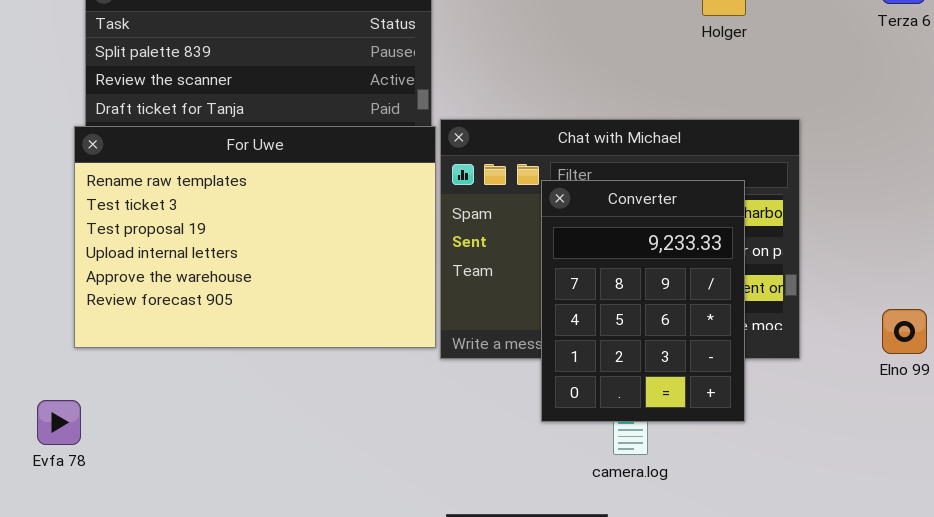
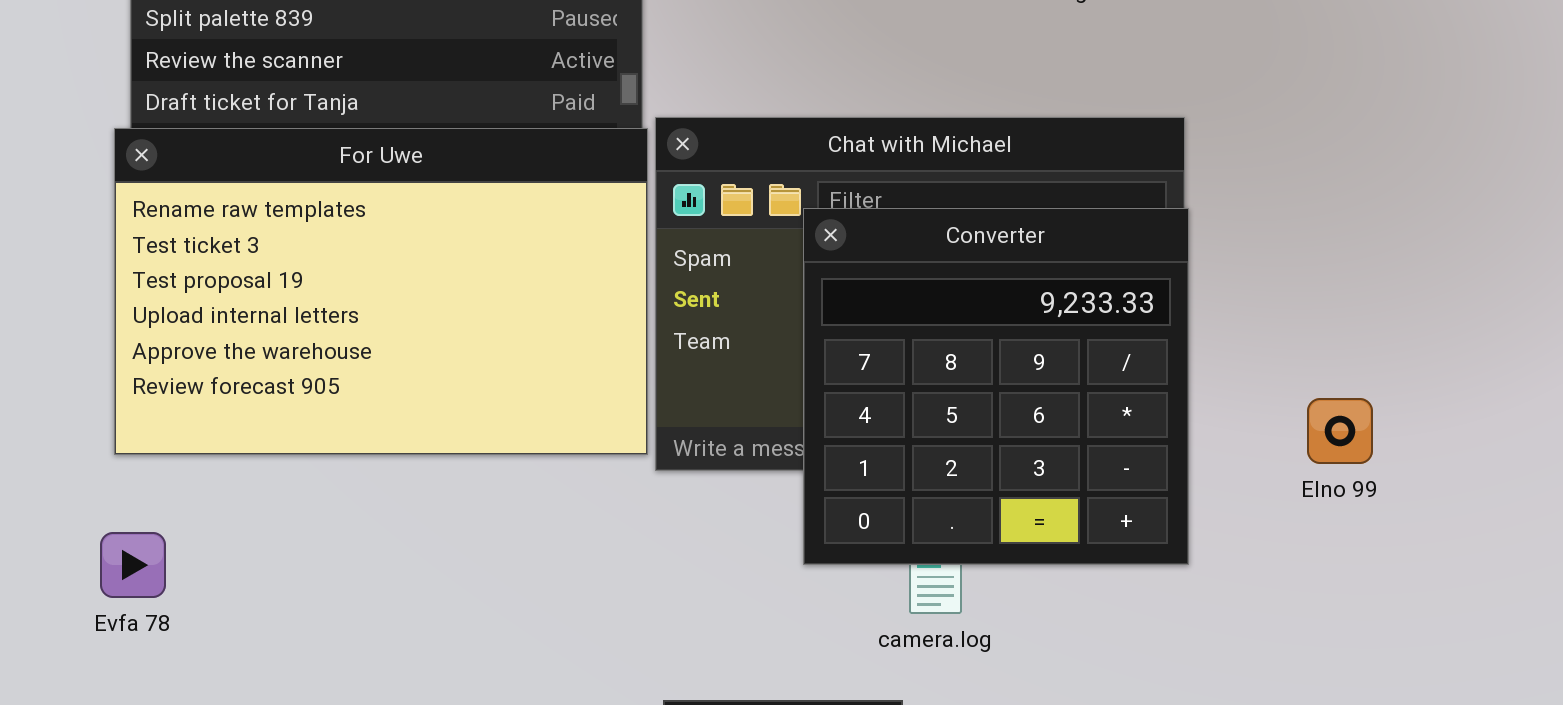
Converter: [541,180,745,422] -> [803,208,1189,565], resized
Evfa 78: [37,400,81,445] -> [100,532,166,598], moved

